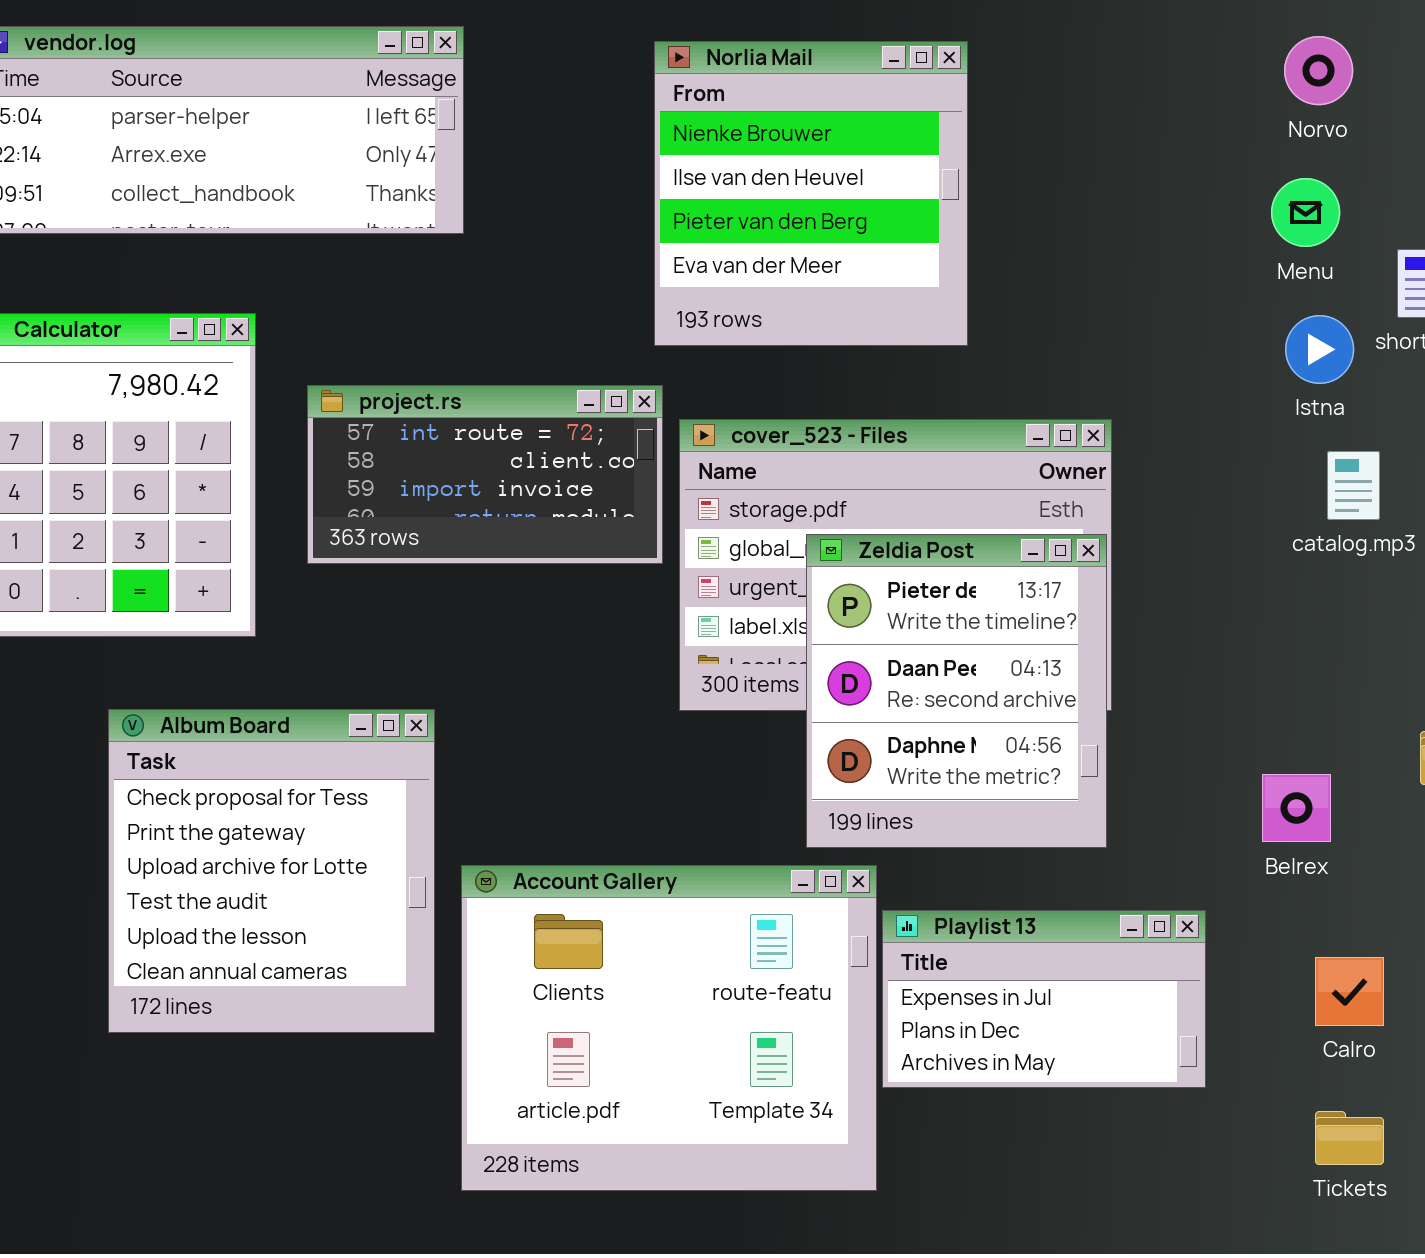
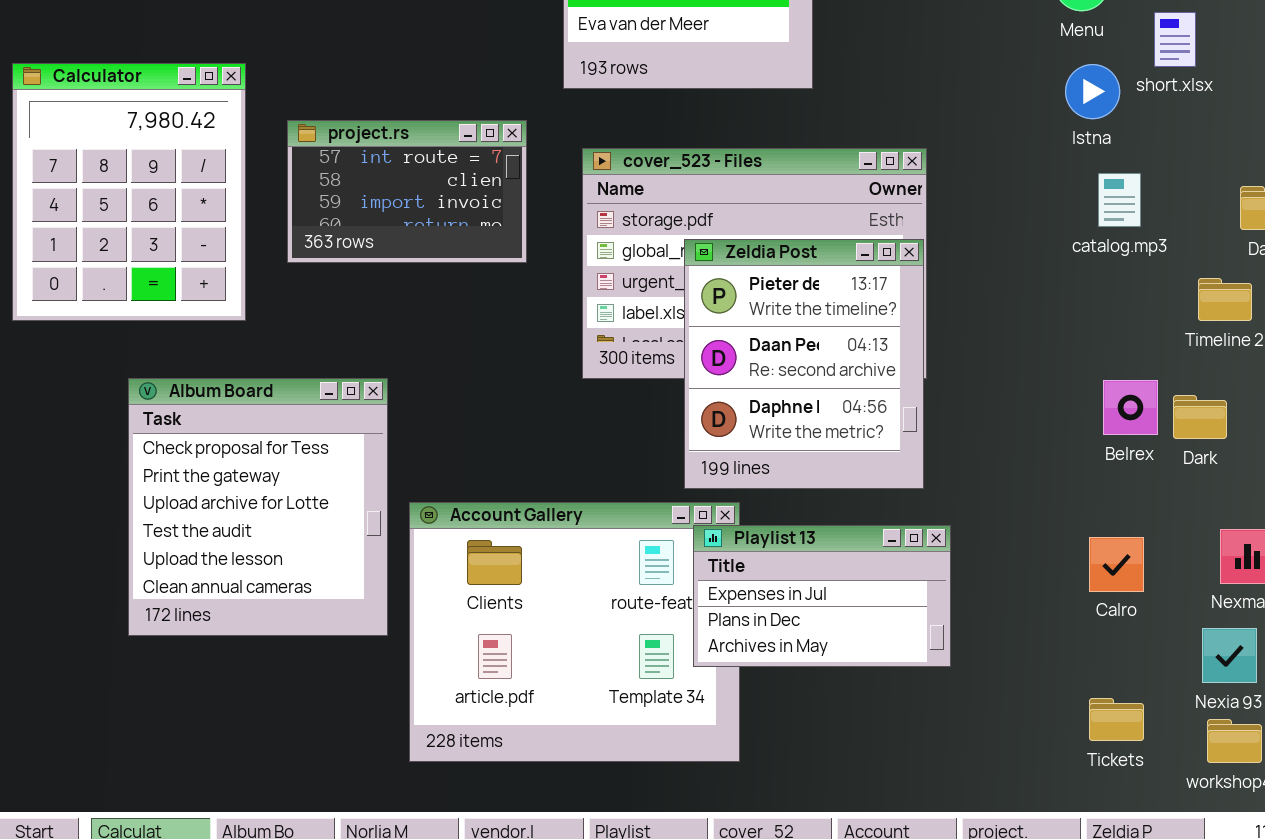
project.rs: [307,385,663,564] -> [287,120,527,263], resized
Belrex: [1262,774,1331,842] -> [1103,380,1158,435], moved
Playlist 13: [882,910,1206,1088] -> [693,525,951,667], moved
Calro: [1315,957,1384,1026] -> [1089,537,1144,592], moved

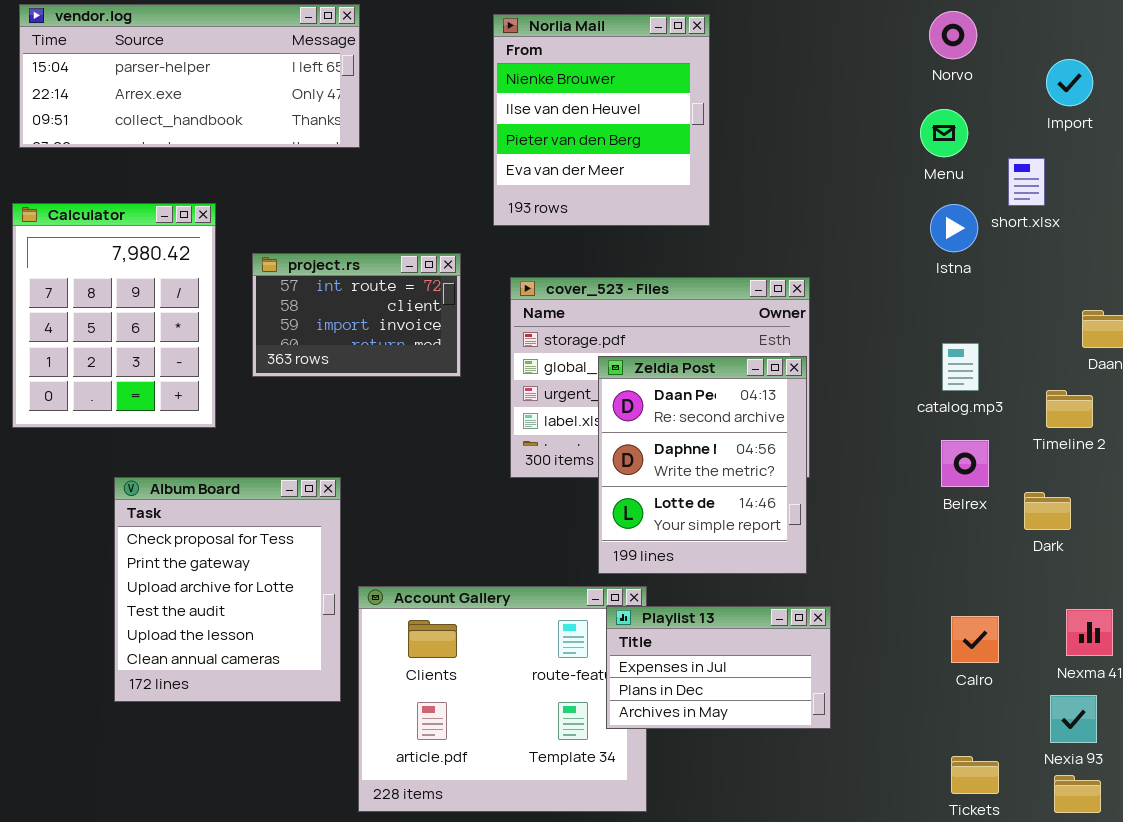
catalog.mp3: [1098,173,1141,227] -> [942,343,979,391], moved
Zeldia Post: [684,239,924,489] -> [598,356,807,574], scrolled down 1 row
Belrex: [1103,380,1158,435] -> [941,440,989,487], moved

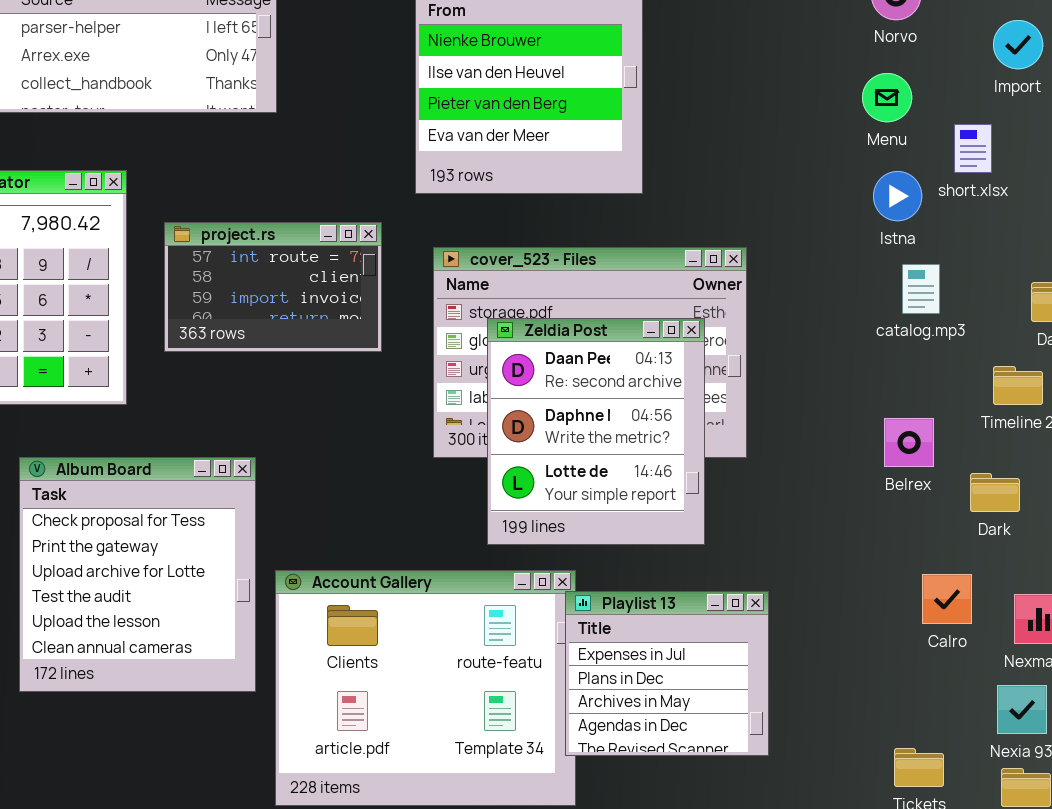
catalog.mp3: [942,343,979,391] -> [902,264,940,314], moved
Zeldia Post: [598,356,807,574] -> [487,318,705,545], moved
Playlist 13: [606,606,831,729] -> [565,591,769,756], resized
Calro: [951,616,999,663] -> [922,574,972,624], moved

